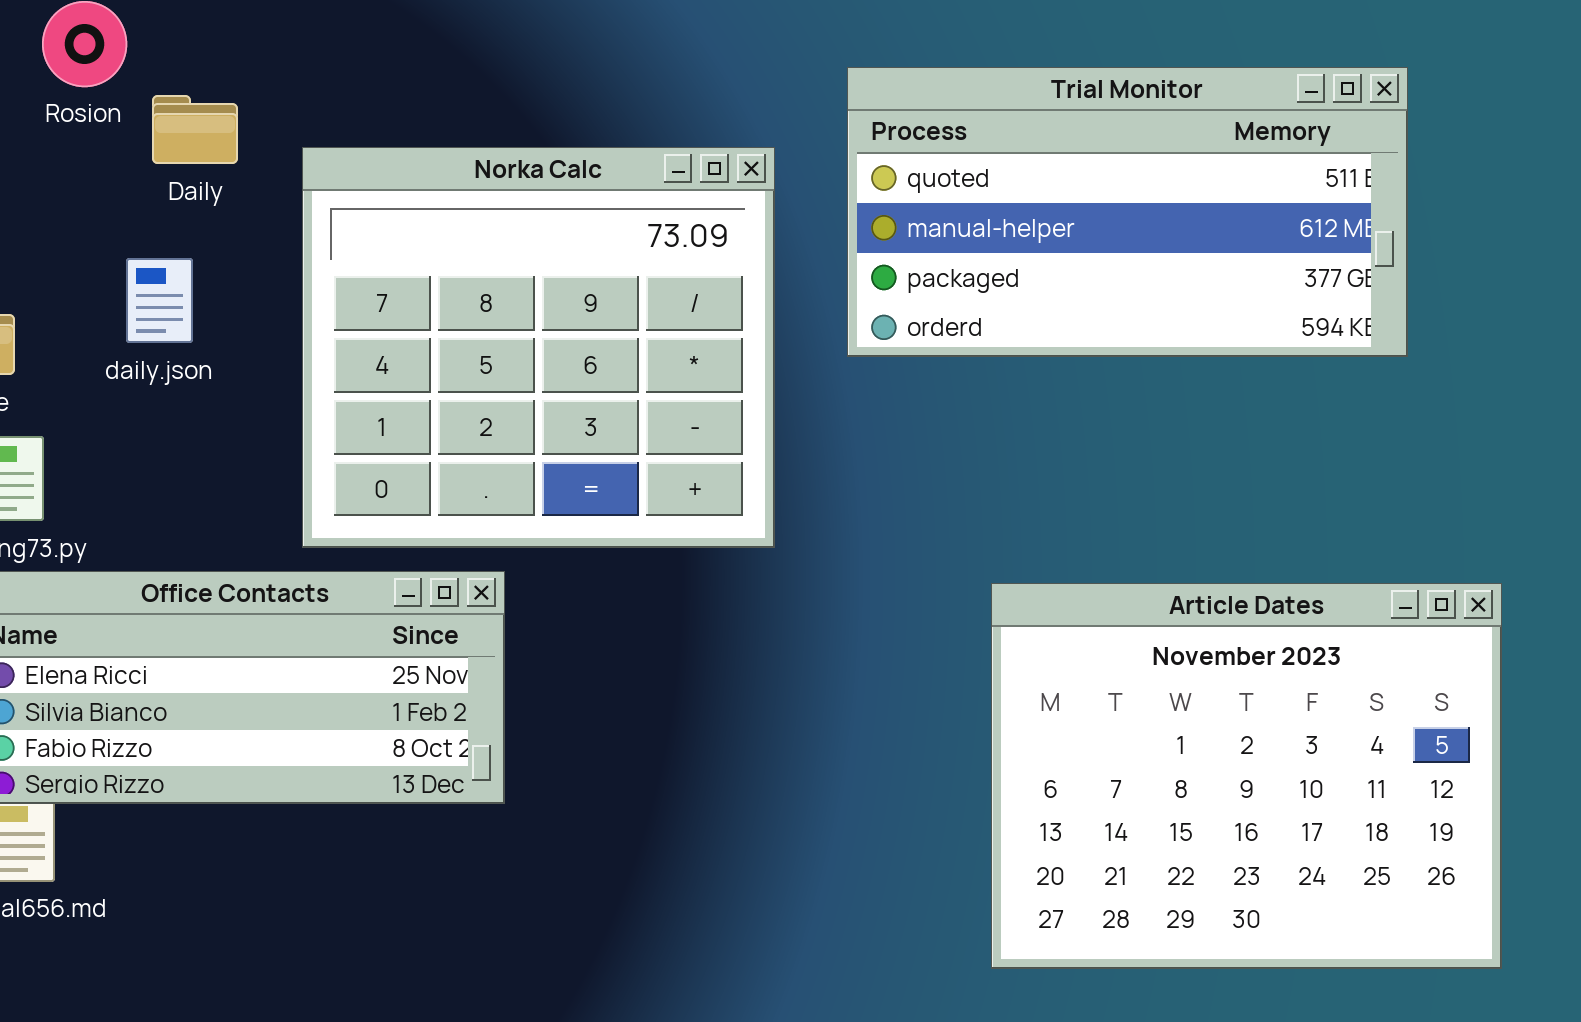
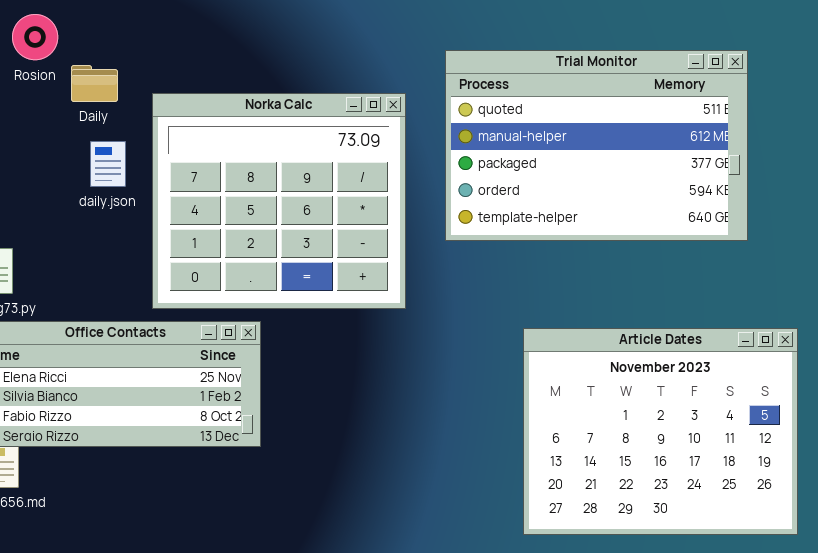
Trial Monitor: [847,67,1408,357] -> [445,50,748,241], resized
daily.json: [126,258,193,343] -> [90,141,126,187], moved

